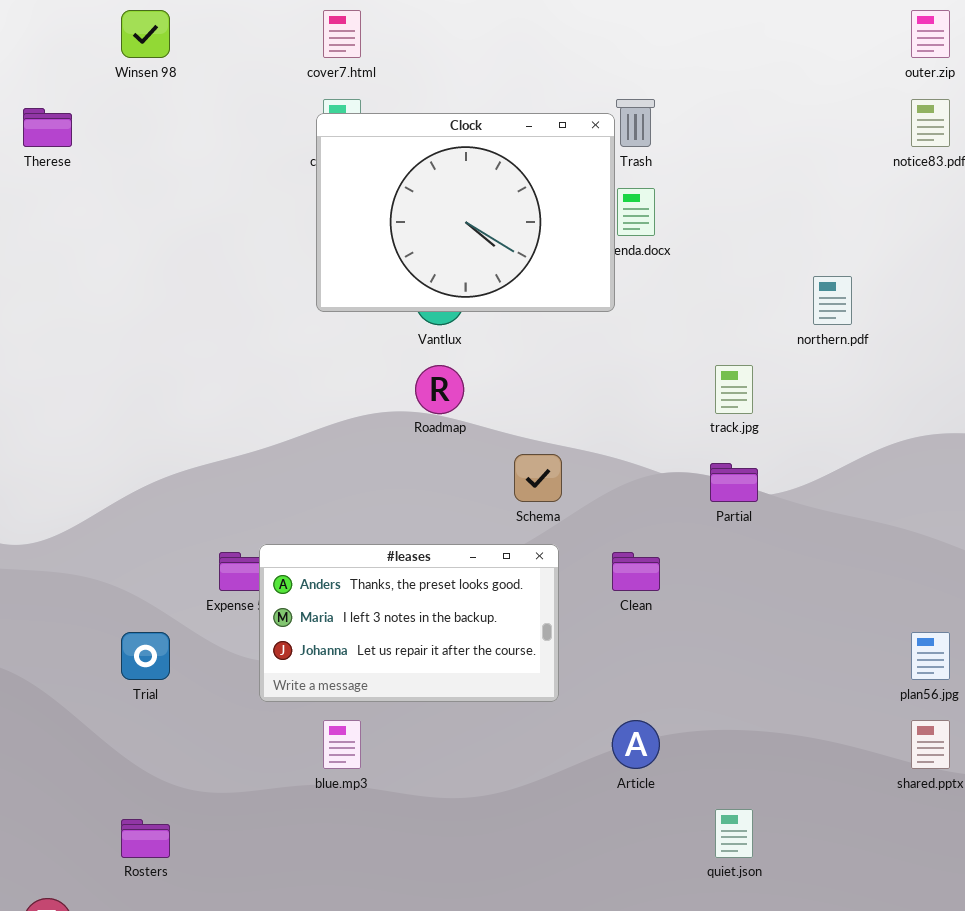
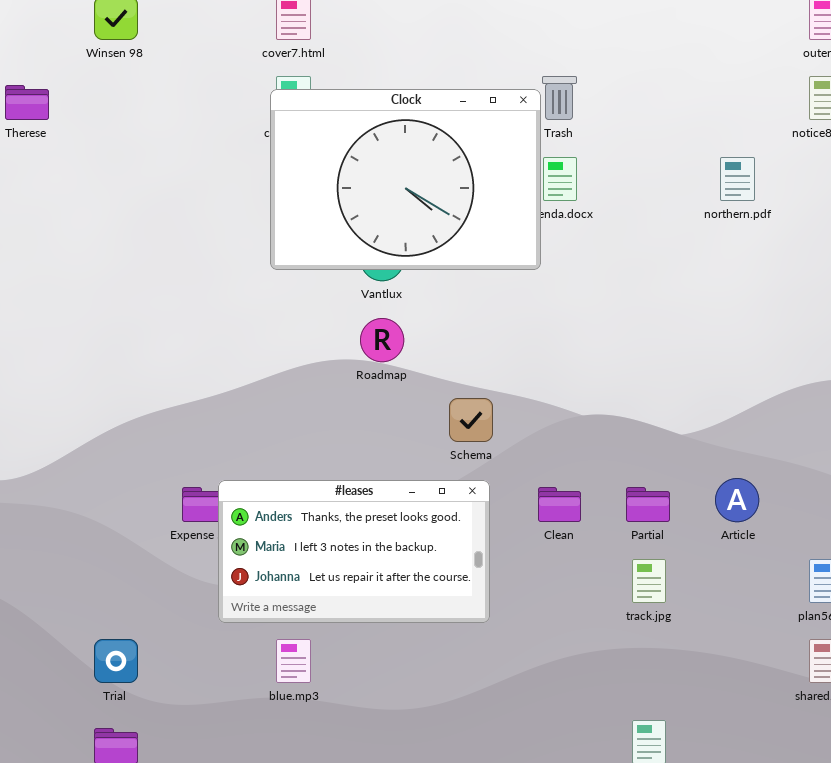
northern.pdf: [813,276,852,325] -> [720,157,755,201], moved
track.jpg: [715,365,753,414] -> [632,559,666,603], moved
Partial: [710,463,758,502] -> [626,487,670,522], moved
Trial: [121,632,170,680] -> [94,639,138,683], moved
Article: [612,720,660,769] -> [715,478,759,522], moved

